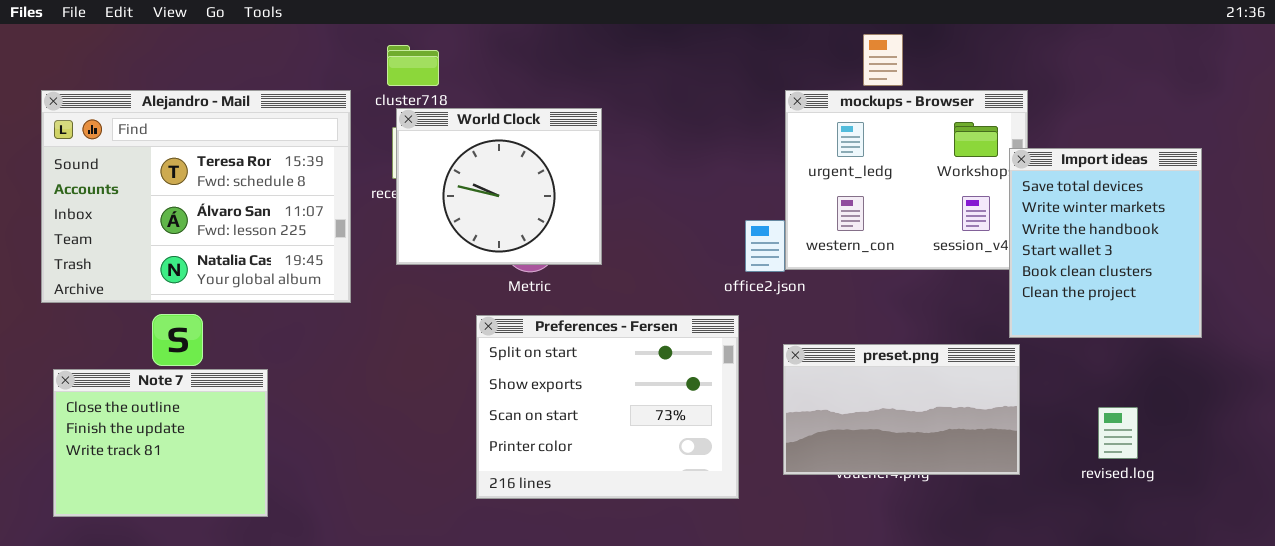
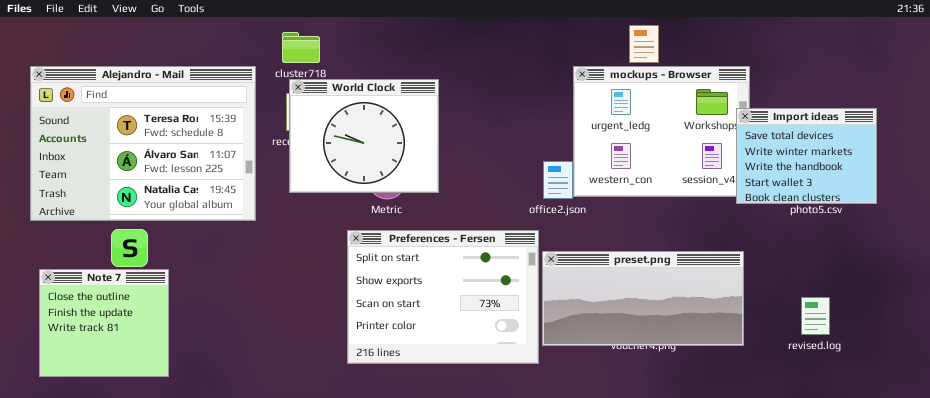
Import ideas: [1009,148,1202,338] -> [736,108,877,204], resized
preset.png: [783,344,1020,475] -> [542,251,744,346], resized
Note 7: [53,369,268,517] -> [39,269,169,377], resized

